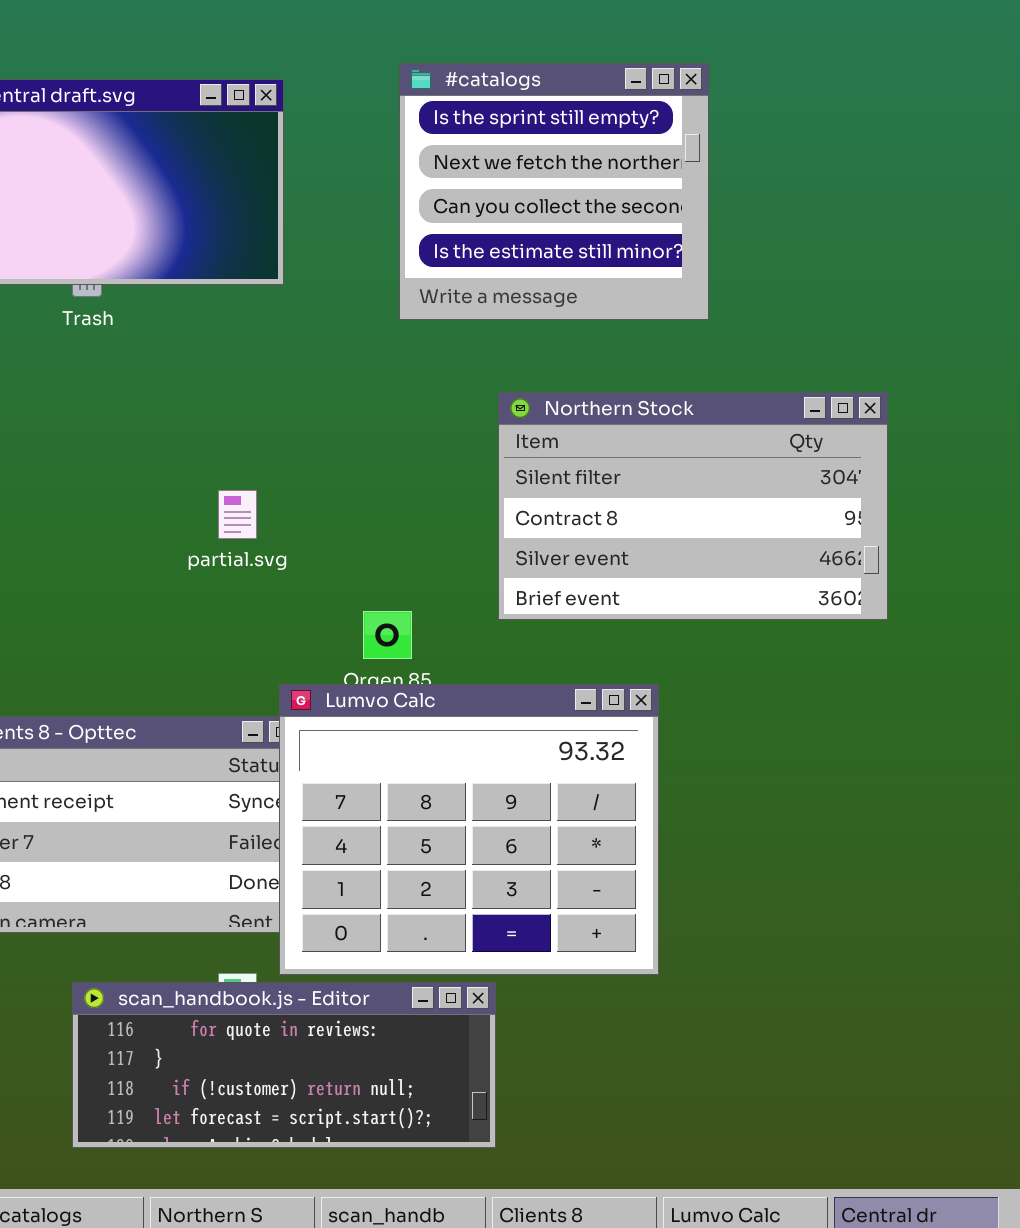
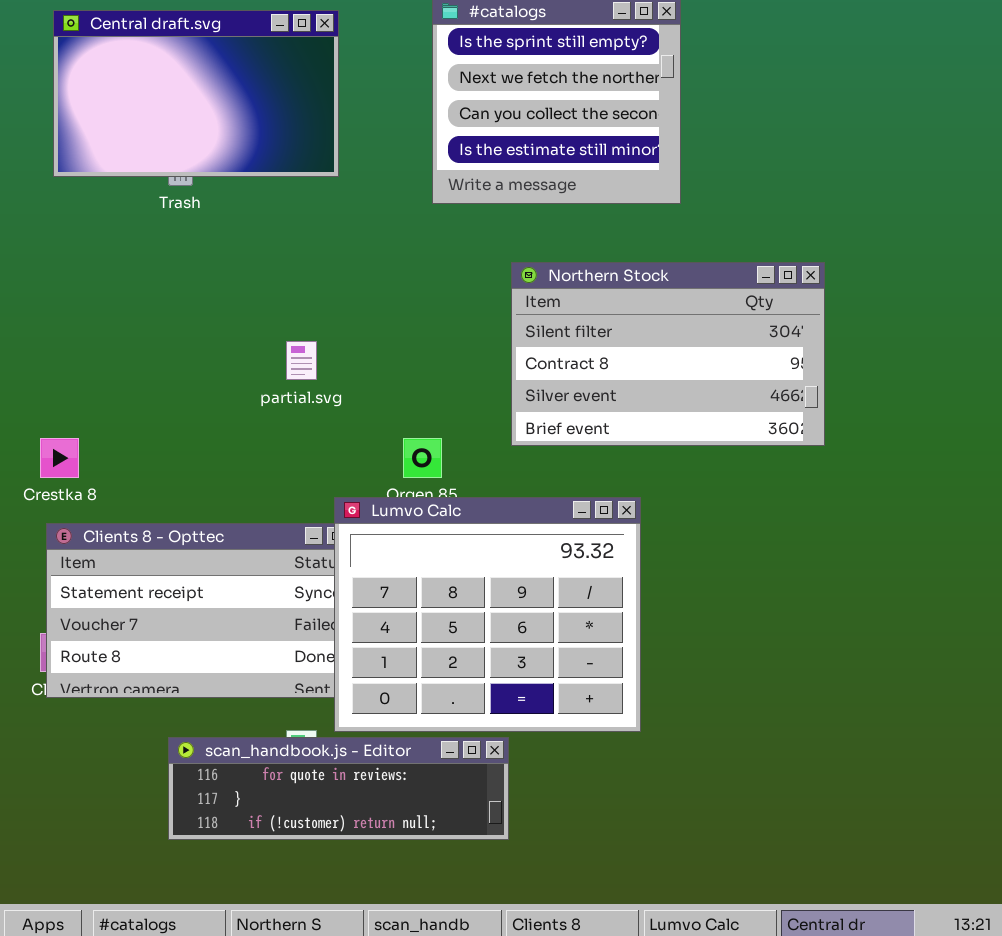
scan_handbook.js - Editor: [72,982,496,1148] -> [168,737,509,840], resized

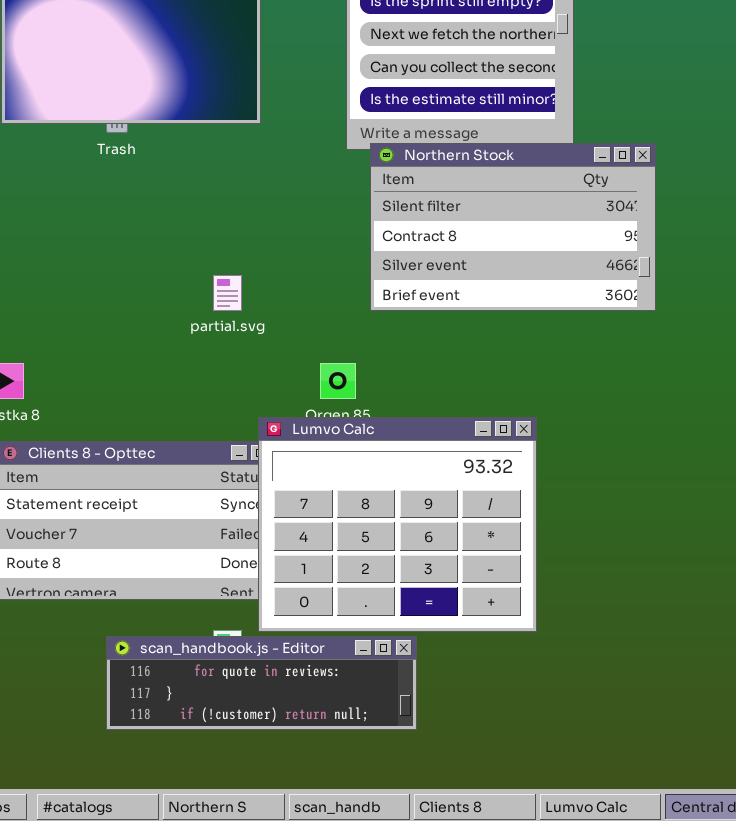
Northern Stock: [511,262,825,446] -> [370,143,656,311], moved

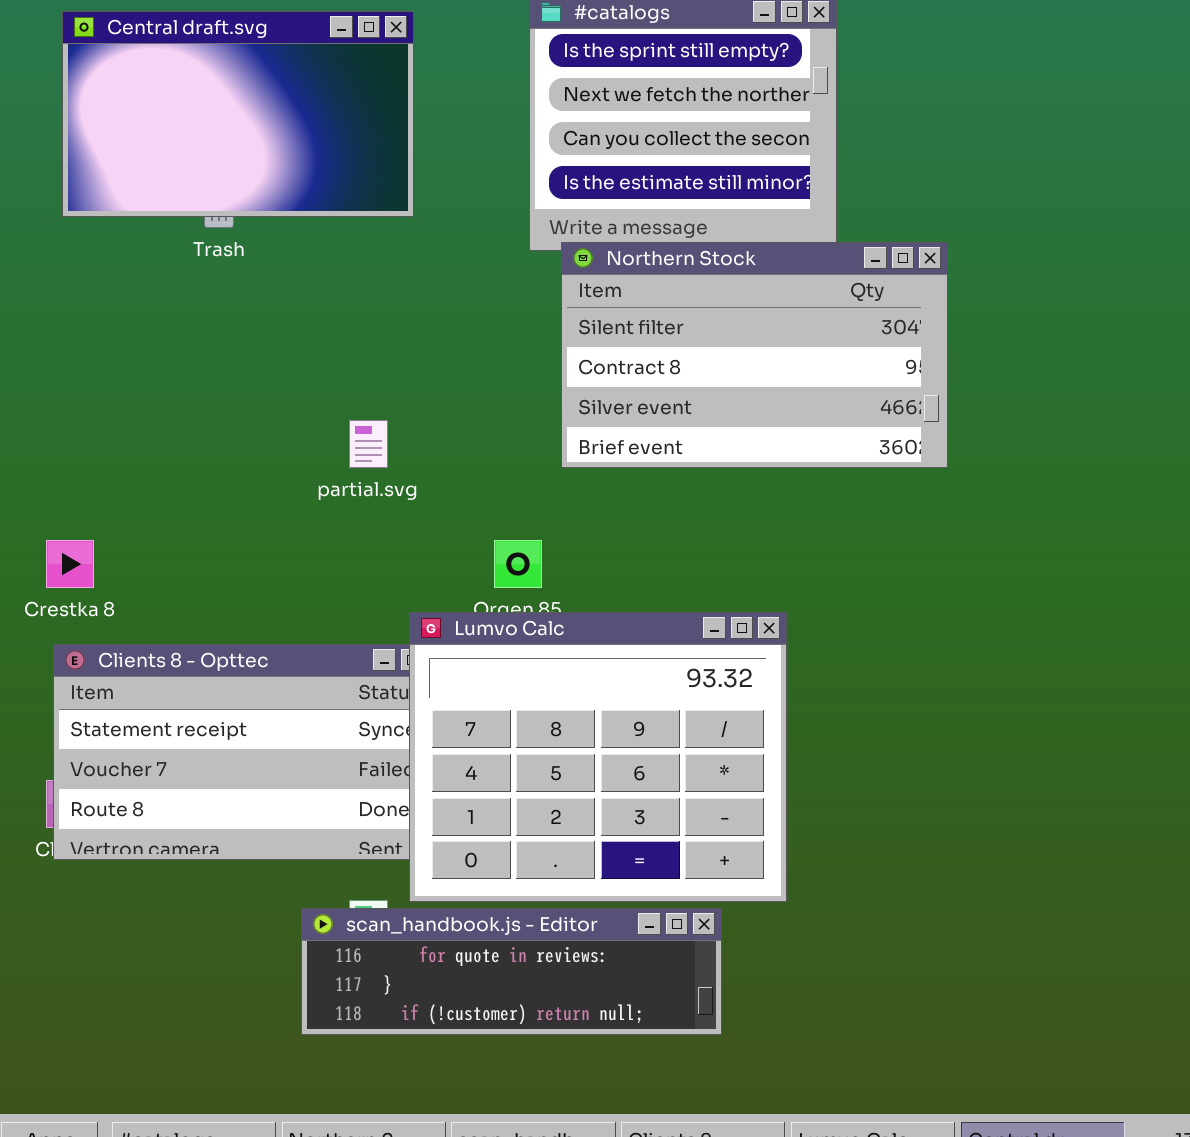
scan_handbook.js - Editor: [106,636,417,730] -> [301,908,722,1035], moved

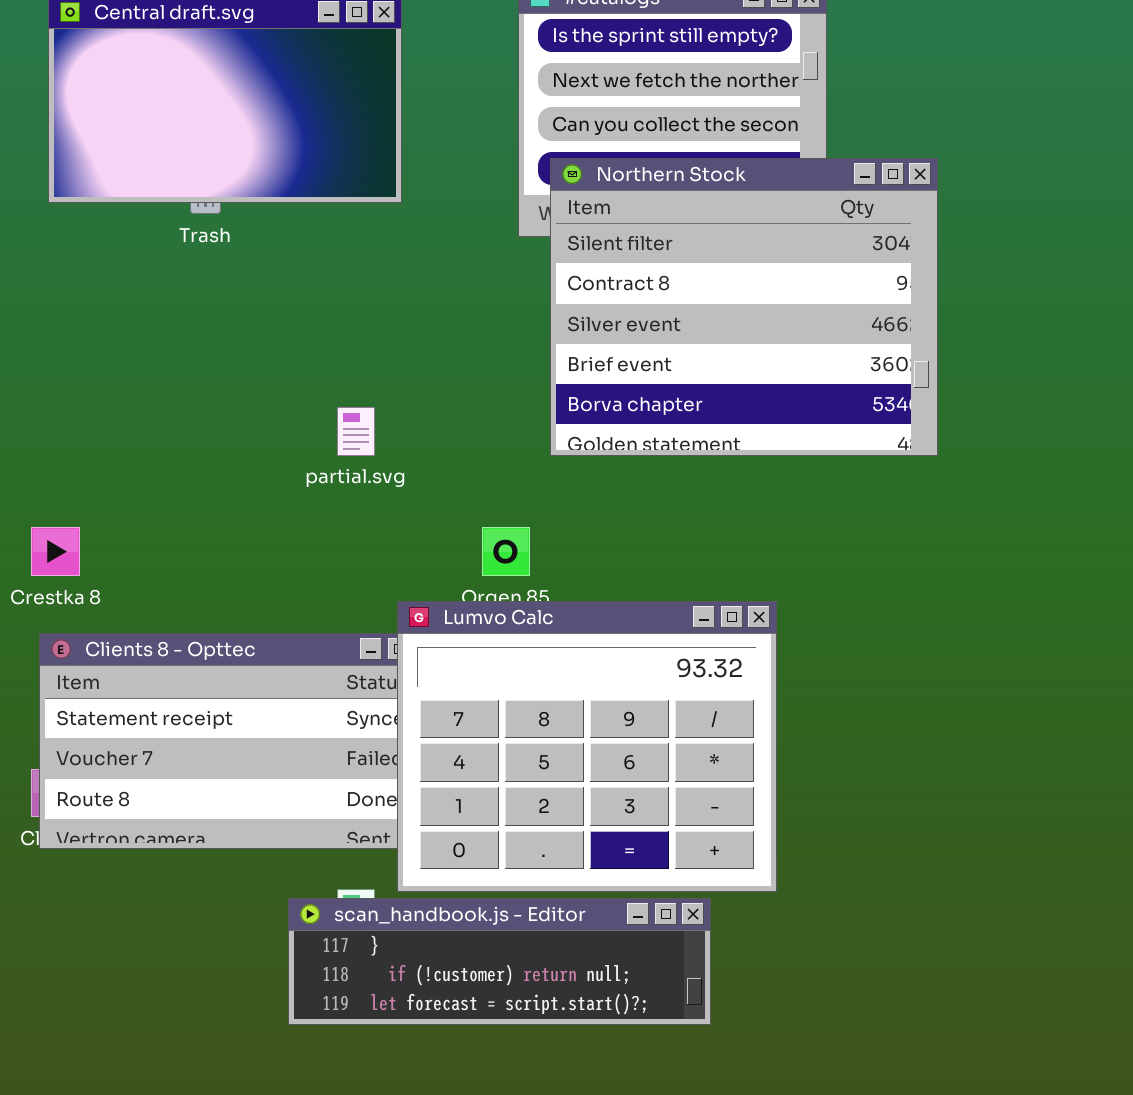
Northern Stock: [561,242,948,468] -> [550,158,938,456], resized
scan_handbook.js - Editor: [301,908,722,1035] -> [288,898,711,1025], scrolled down 1 row

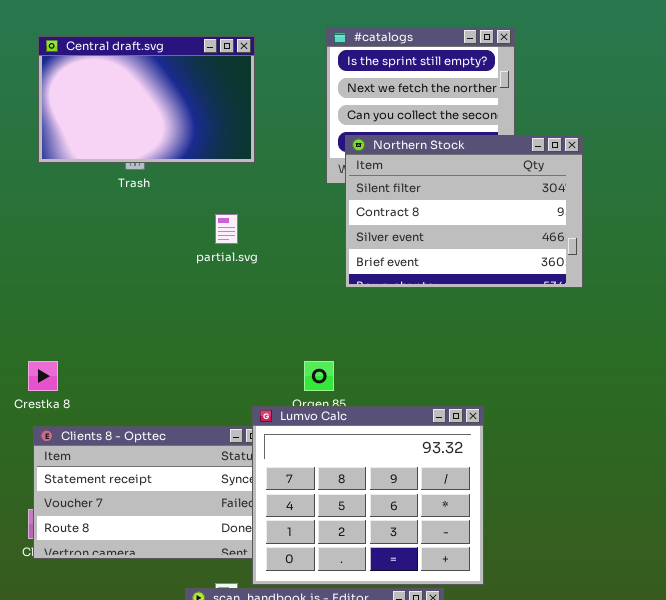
Northern Stock: [550,158,938,456] -> [345,135,583,288], resized
partial.svg: [337,407,375,456] -> [215,214,238,244], moved

